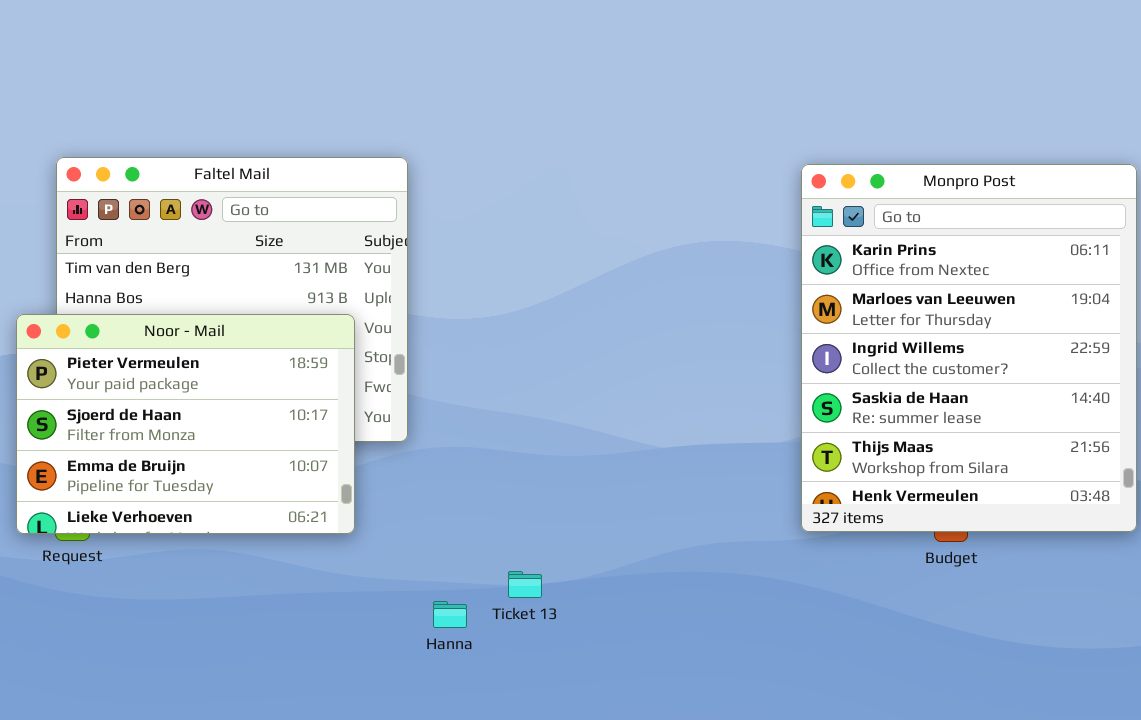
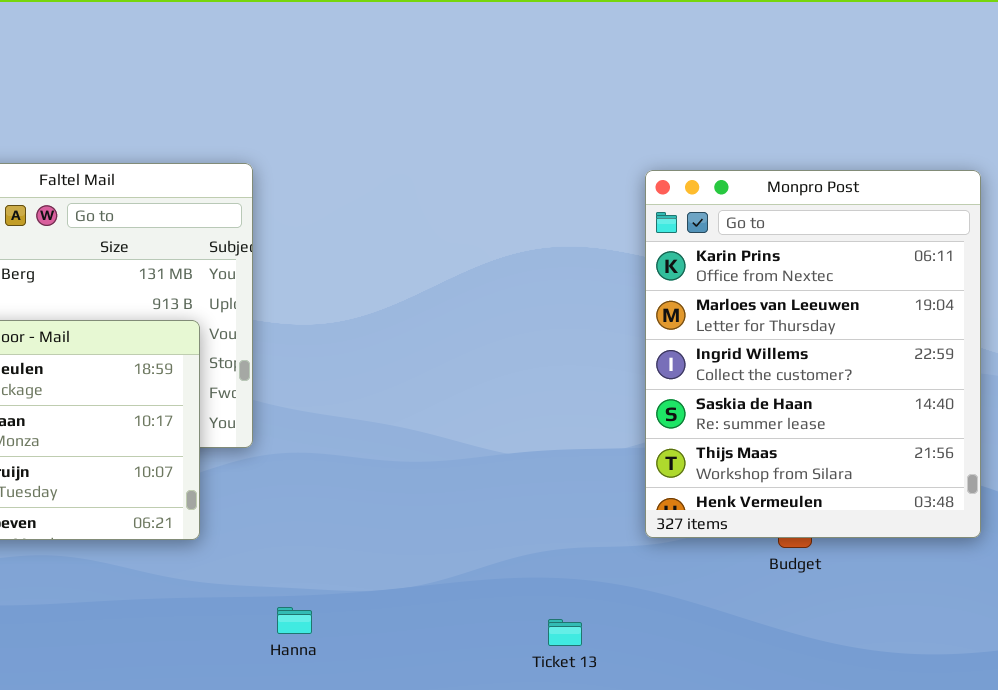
Ticket 13: [508,571,542,598] -> [548,619,582,646], moved

